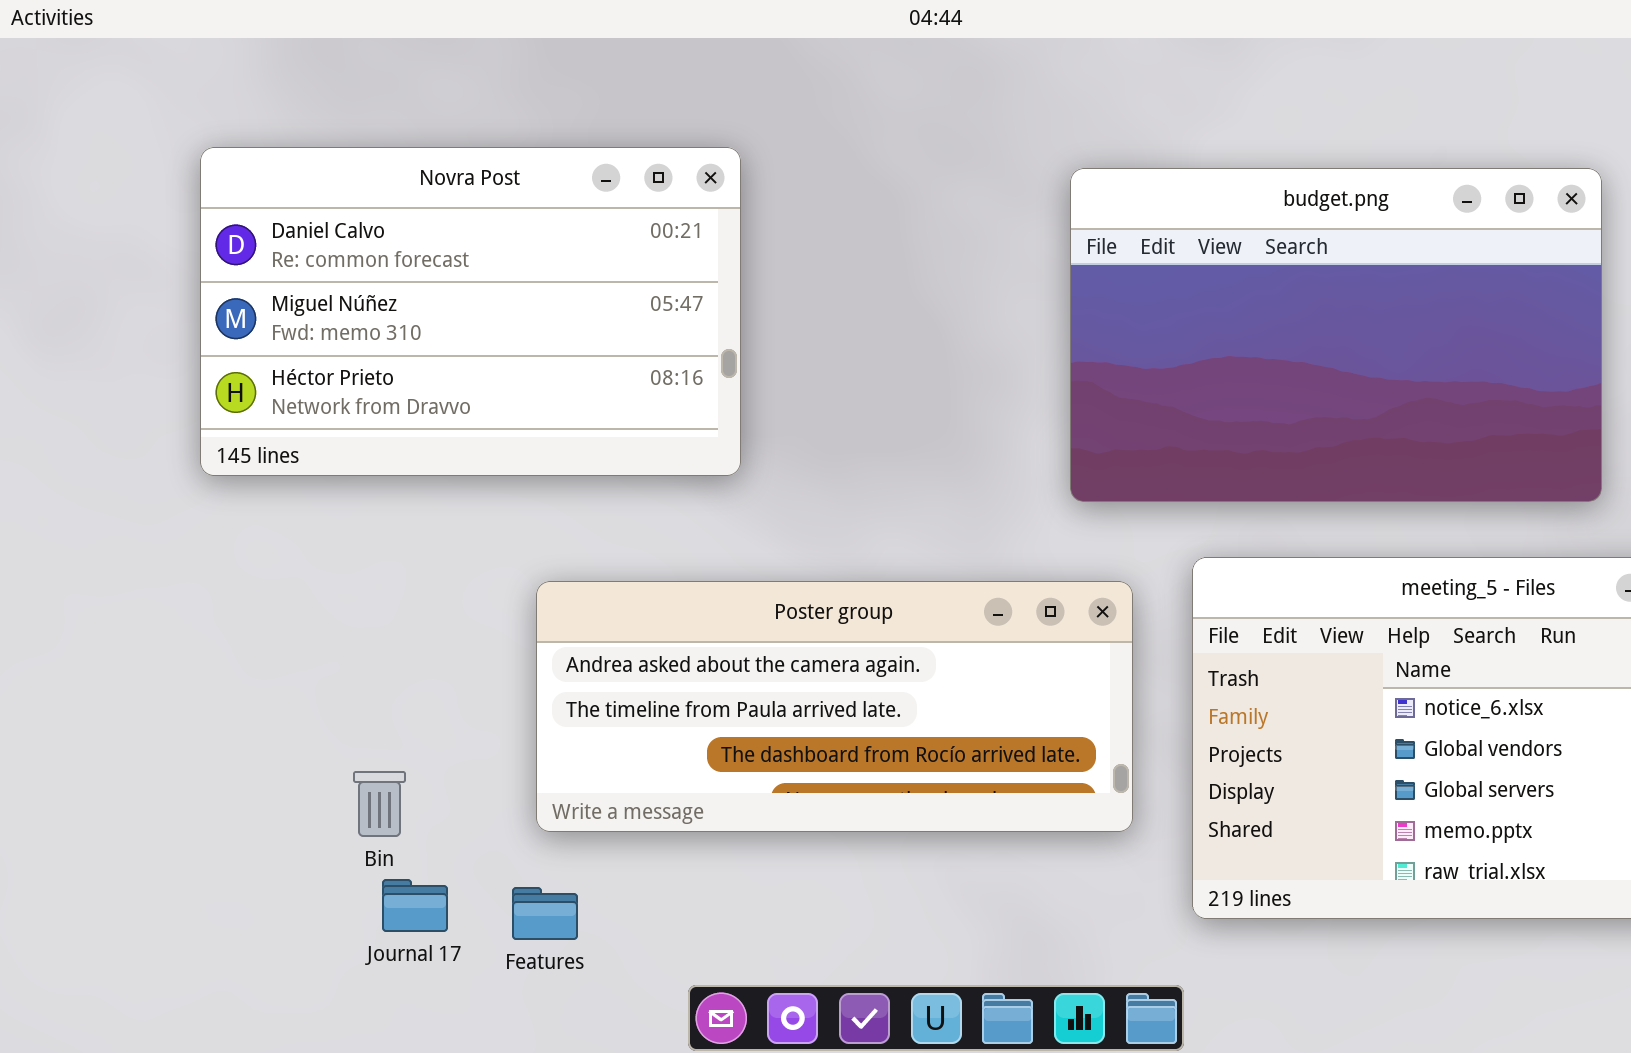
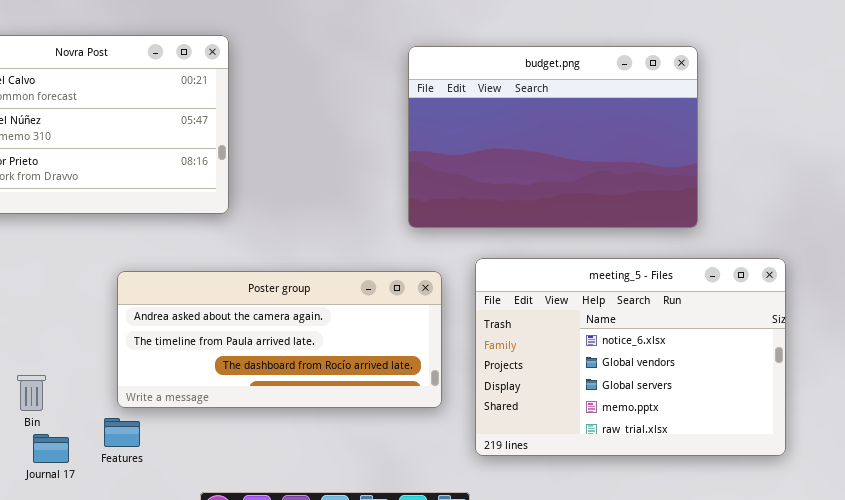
Features: [512,887,578,940] -> [104,418,140,447], moved

